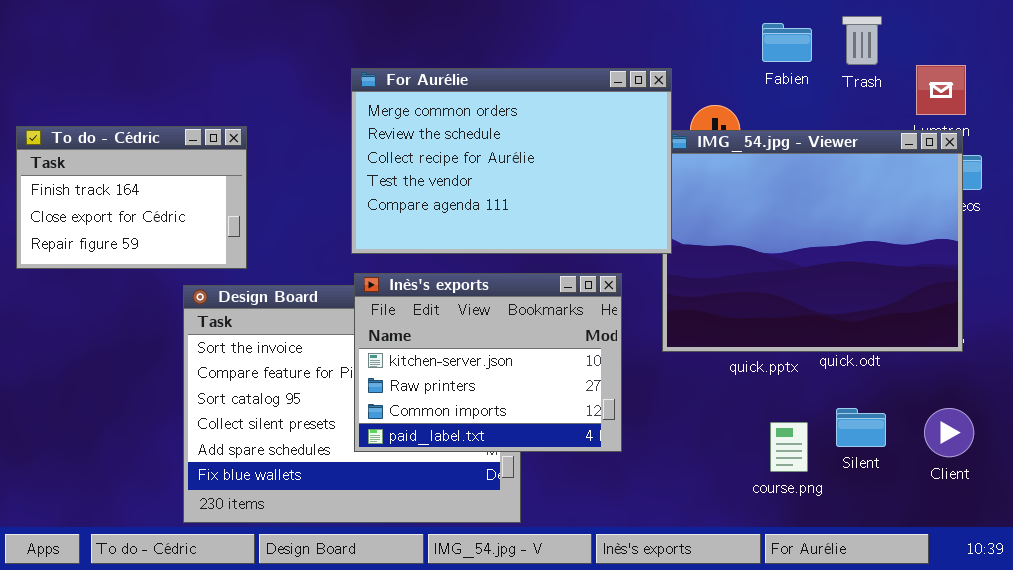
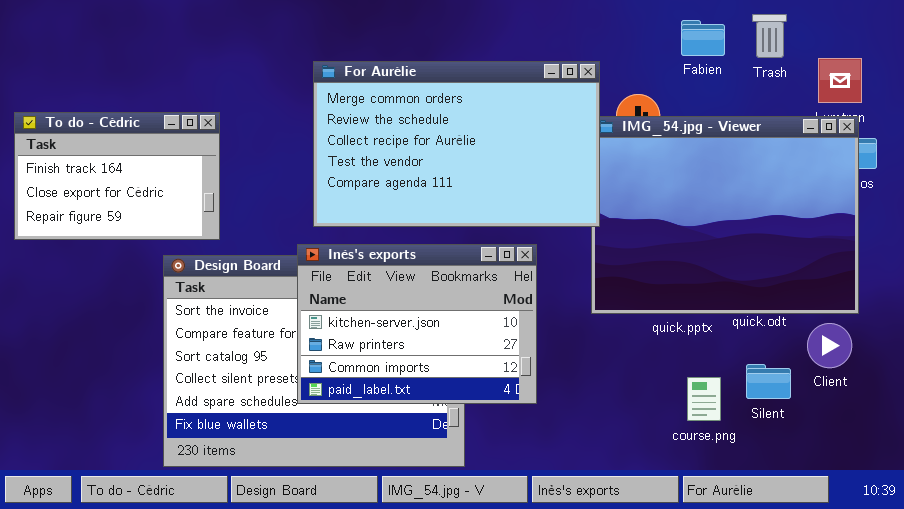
Inès's exports: [354,273,622,452] -> [297,244,537,404], moved
Client: [924,408,974,457] -> [807,323,852,368], moved

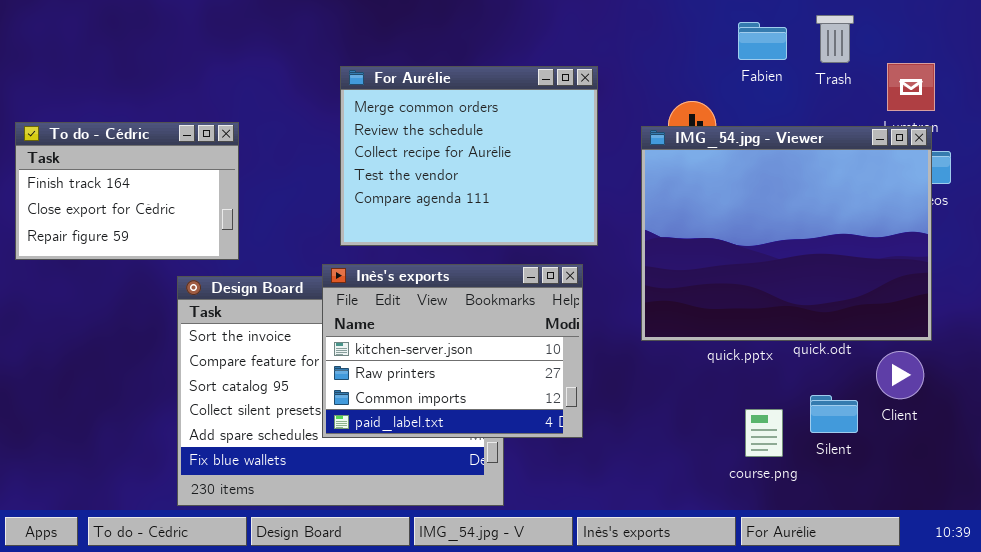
For Aurélie: [313,61,600,227] -> [340,66,598,246], resized

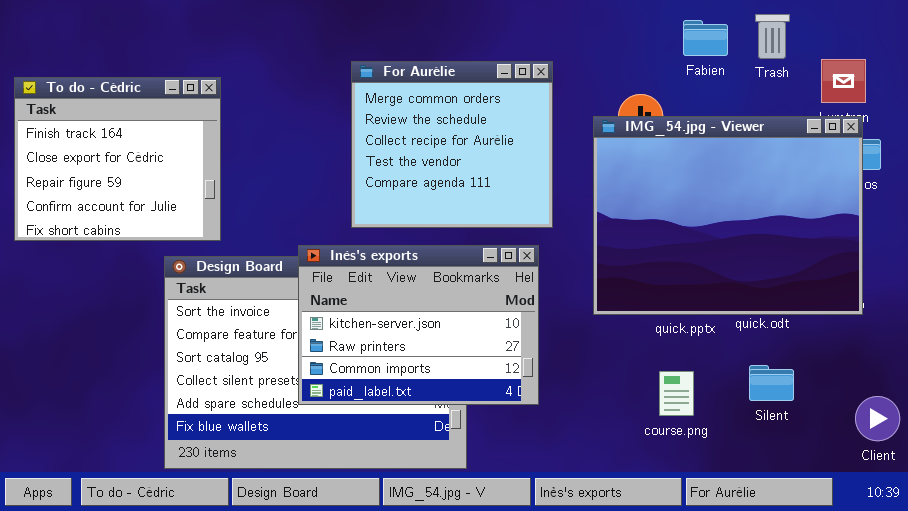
For Aurélie: [340,66,598,246] -> [351,61,553,228], resized
To do - Cédric: [15,122,239,260] -> [14,77,221,241], resized
Client: [876,351,924,399] -> [855,396,900,441], moved
course.png: [745,409,783,457] -> [659,371,694,416], moved

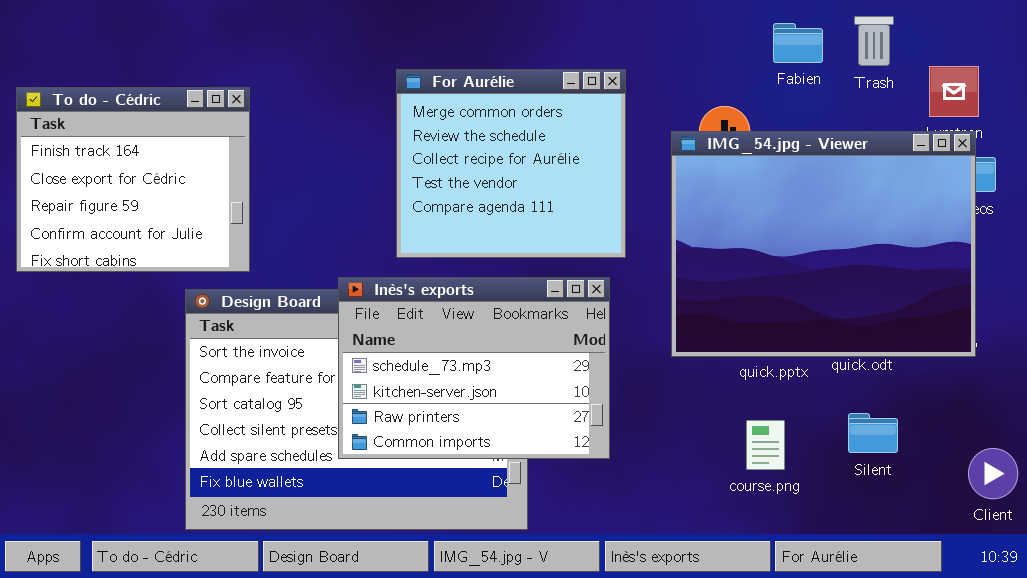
Inès's exports: [298,245,539,405] -> [338,277,610,459], scrolled up 1 row

